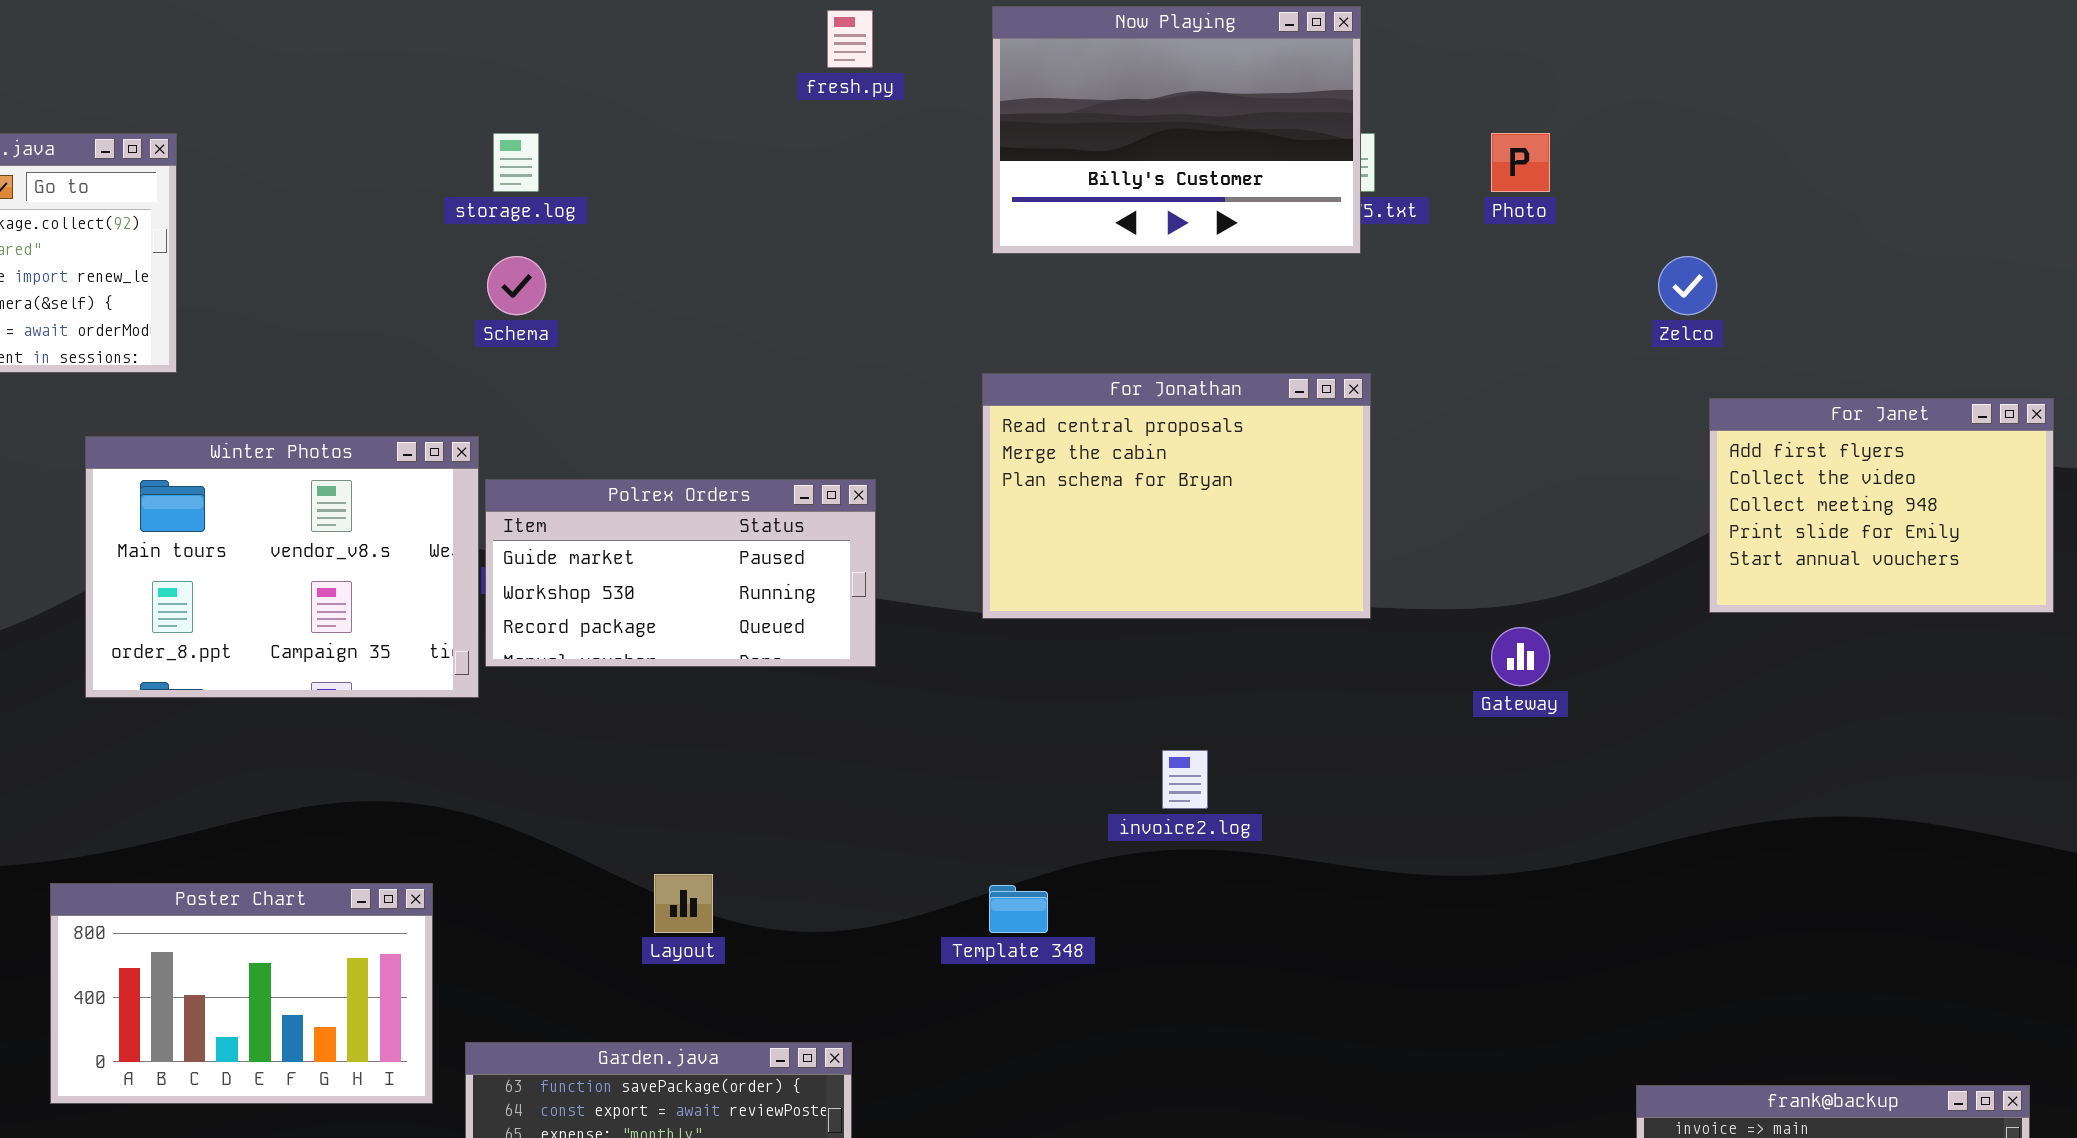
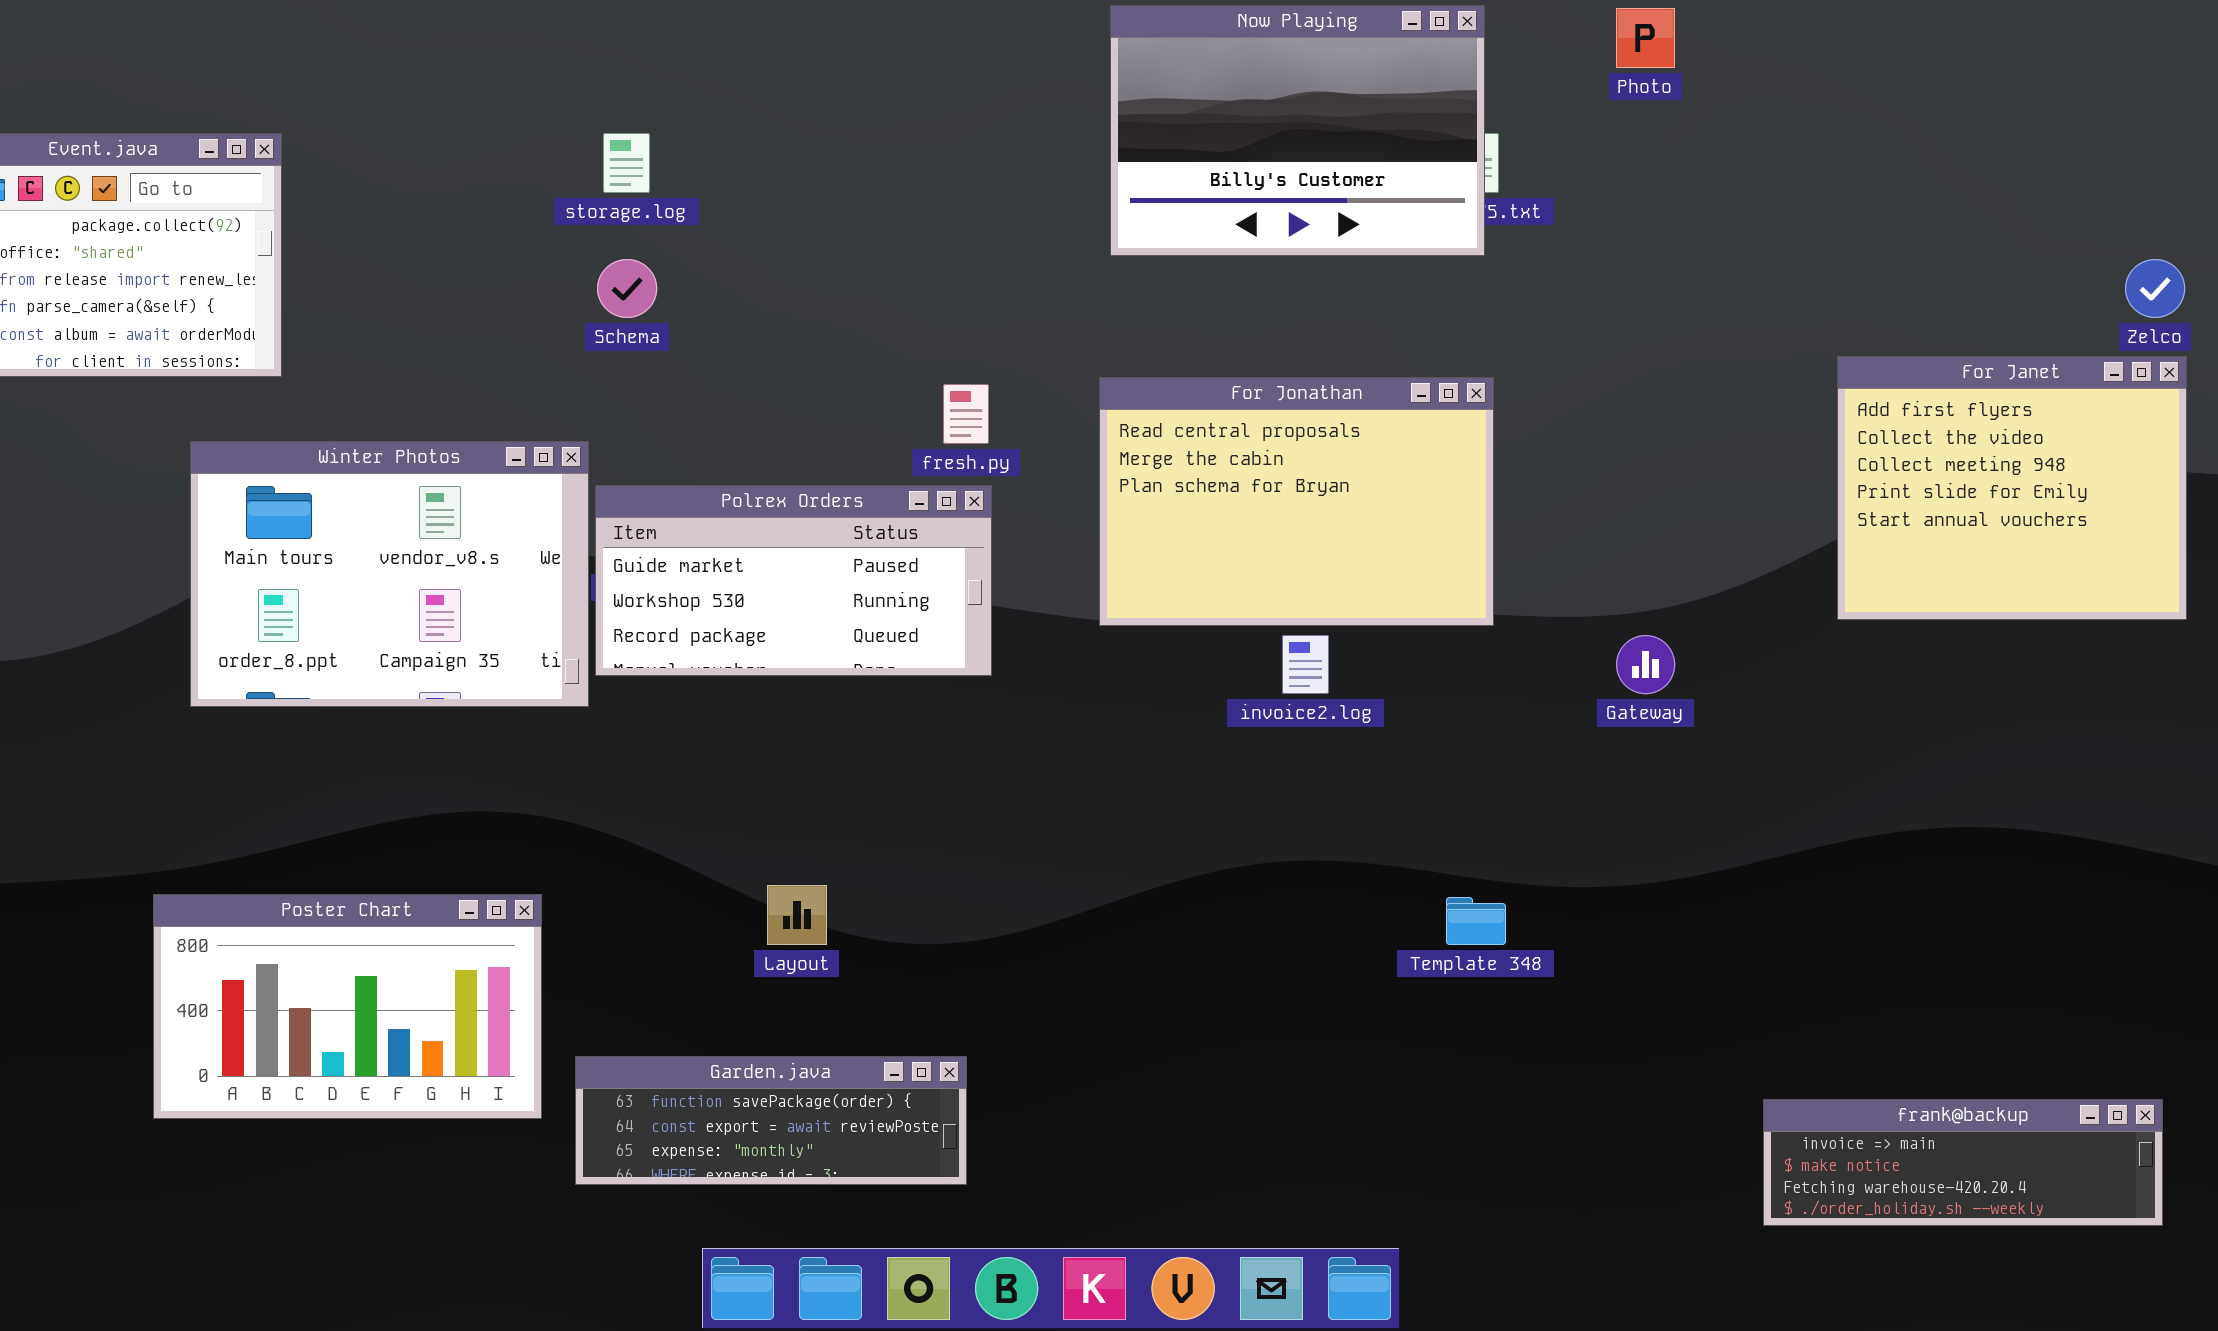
fresh.py: [827,10,873,68] -> [943,384,989,444], moved
Photo: [1491,133,1550,192] -> [1616,8,1675,68], moved
Zelco: [1658,256,1717,315] -> [2125,259,2185,318], moved
For Janet: [1709,398,2054,613] -> [1837,356,2187,620], resized
invoice2.log: [1162,750,1208,809] -> [1282,635,1329,694], moved
Template 348: [989,885,1048,933] -> [1446,897,1506,945], moved

